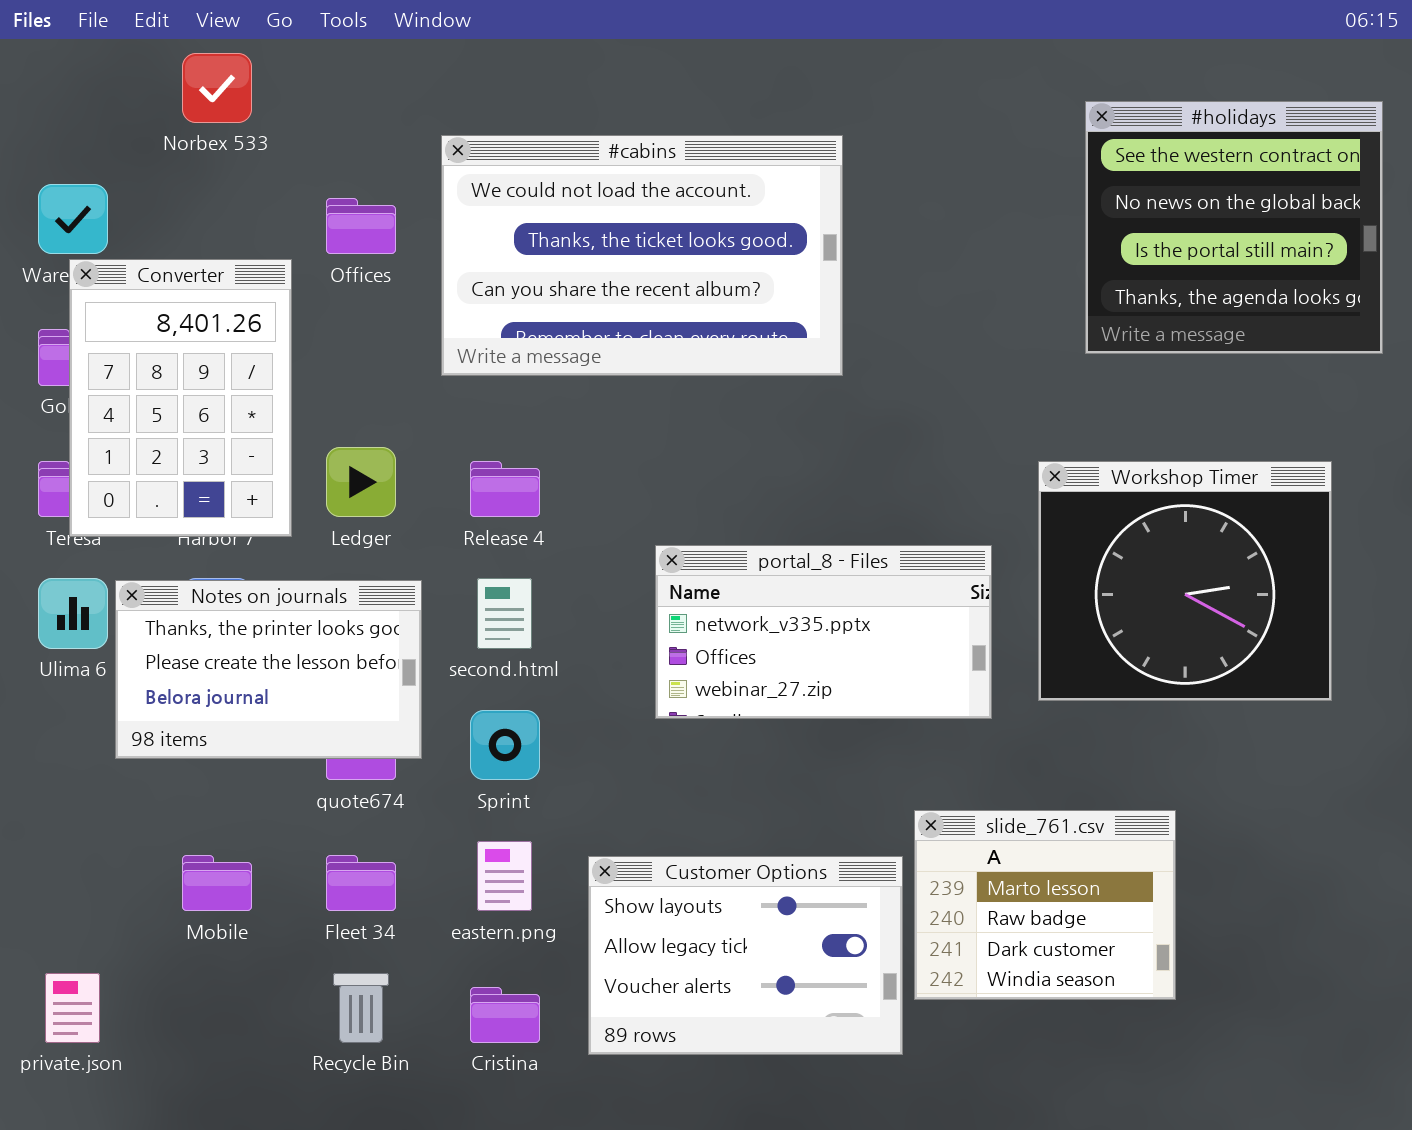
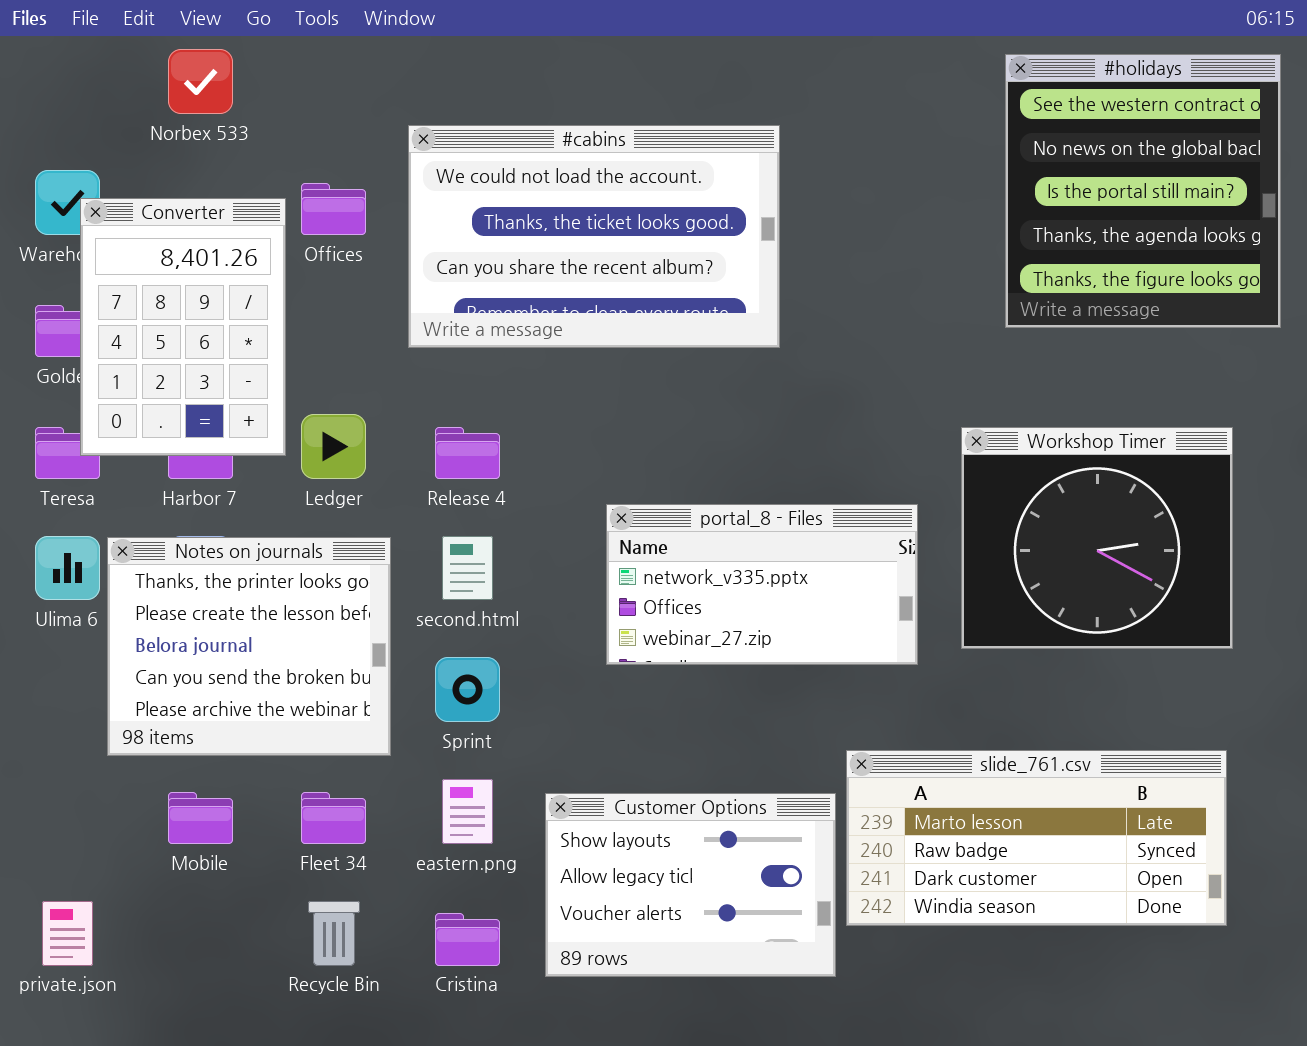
#holidays: [1085,101,1383,354] -> [1005,54,1281,328], resized
Converter: [69,259,292,537] -> [80,198,286,456], moved
Notes on journals: [115,580,422,759] -> [107,537,391,756], resized
slide_761.csv: [914,810,1176,1000] -> [846,750,1227,926], resized

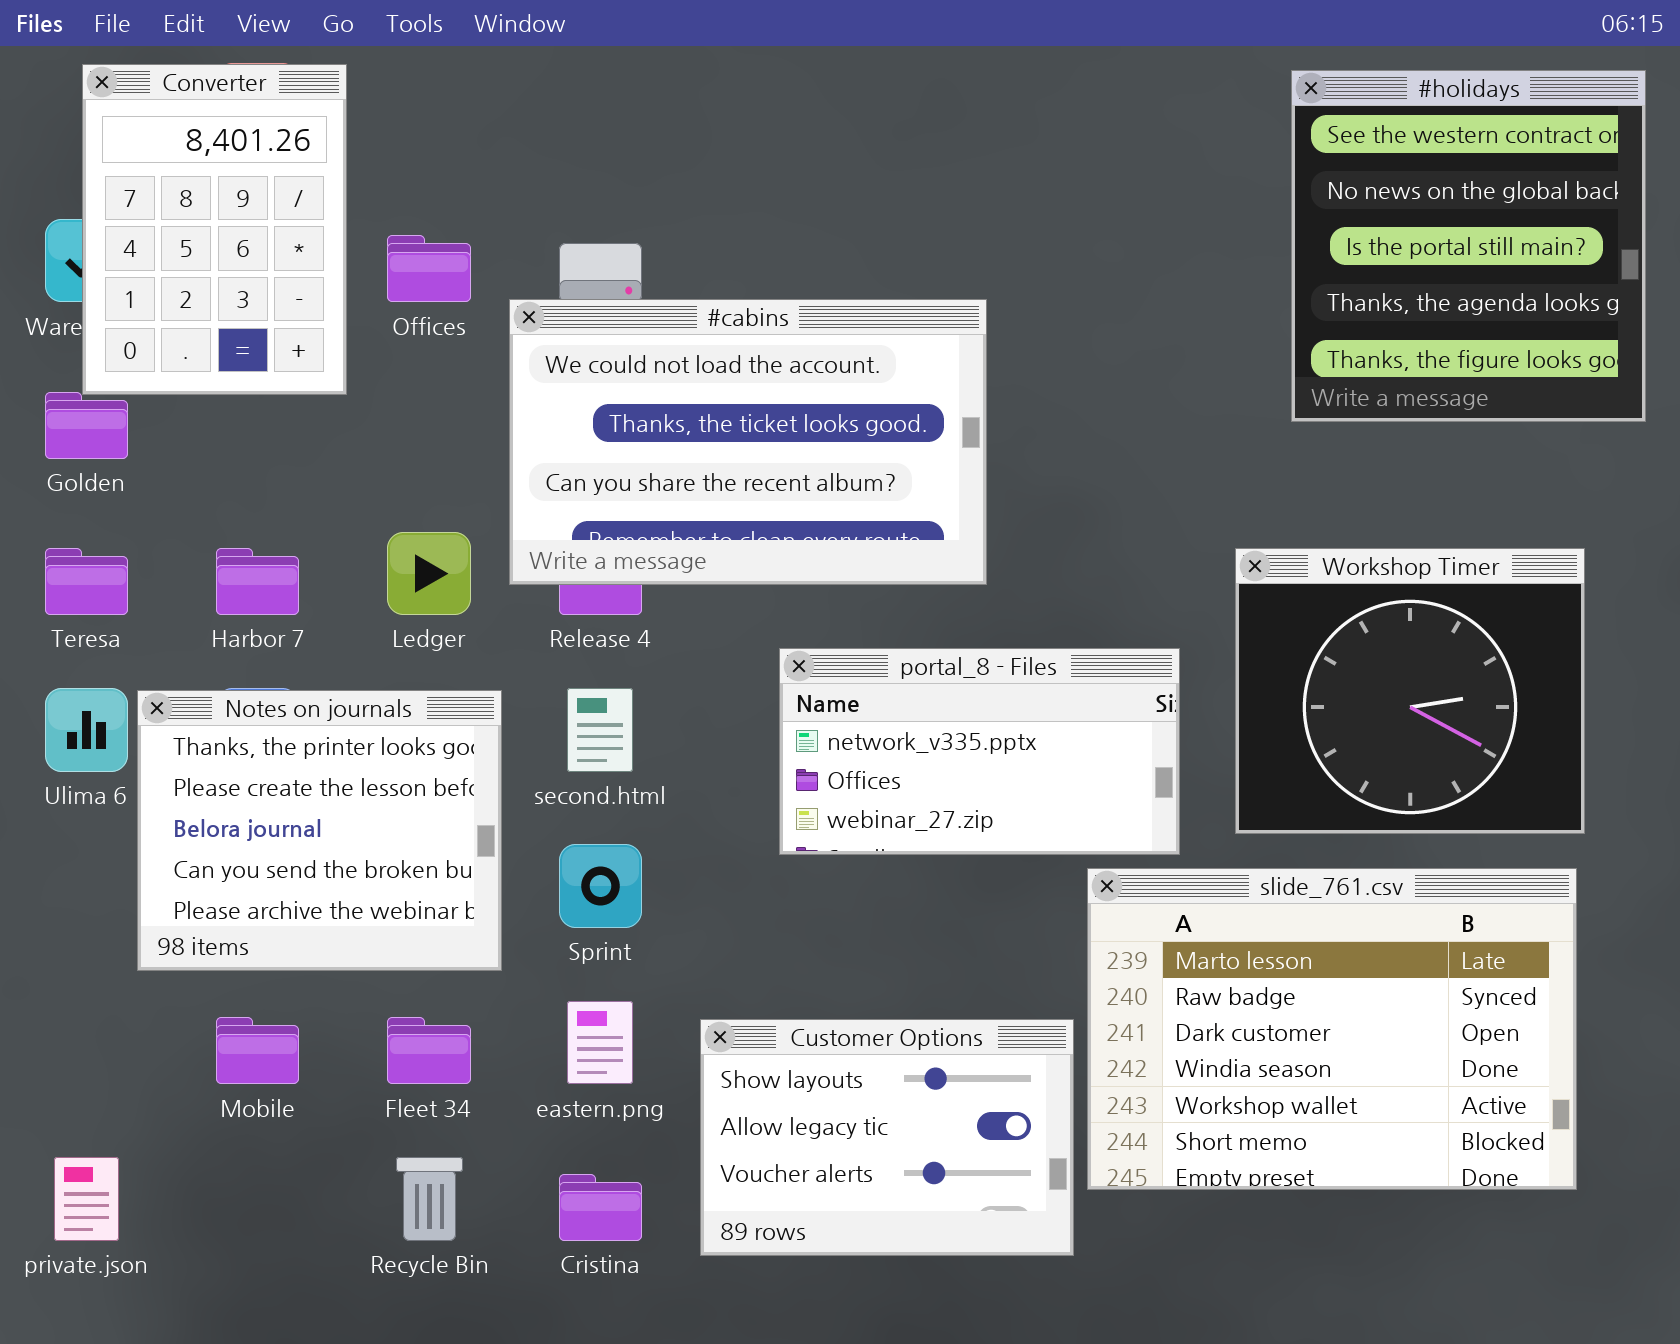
#cabins: [408,125,780,348] -> [509,299,987,585], moved
Converter: [80,198,286,456] -> [82,64,347,395], moved
slide_761.csv: [846,750,1227,926] -> [1087,868,1577,1190], resized

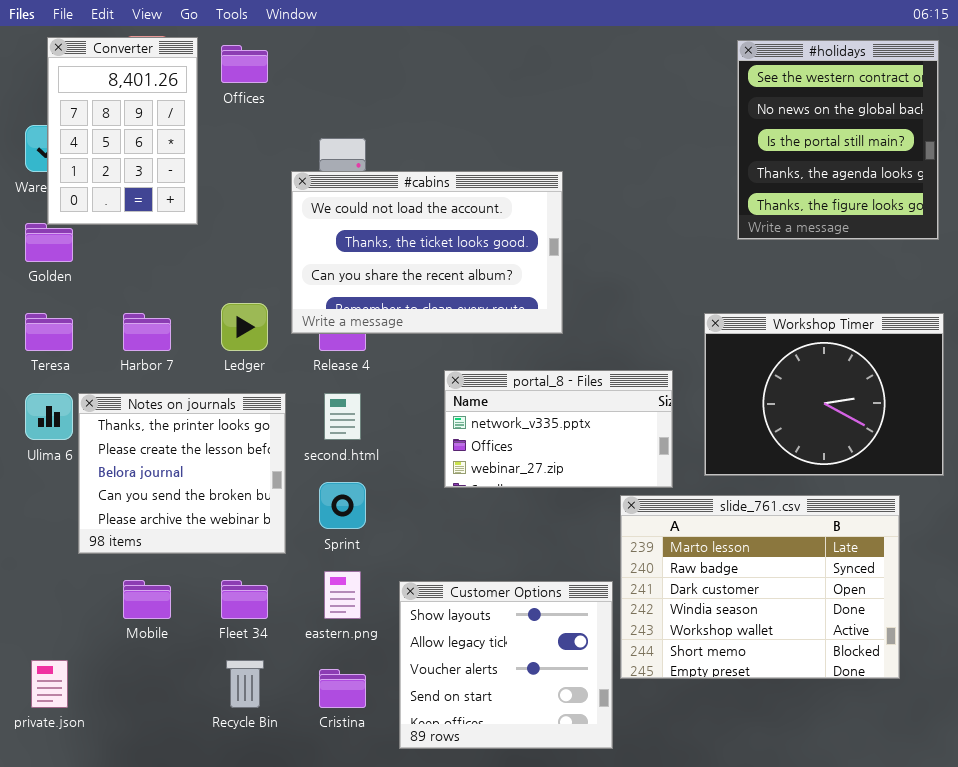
Offices: [387,235,471,302] -> [221,45,268,83], moved
Workshop Timer: [1235,548,1585,834] -> [704,313,944,476], resized
Customer Options: [700,1019,1074,1256] -> [399,581,613,749], resized

